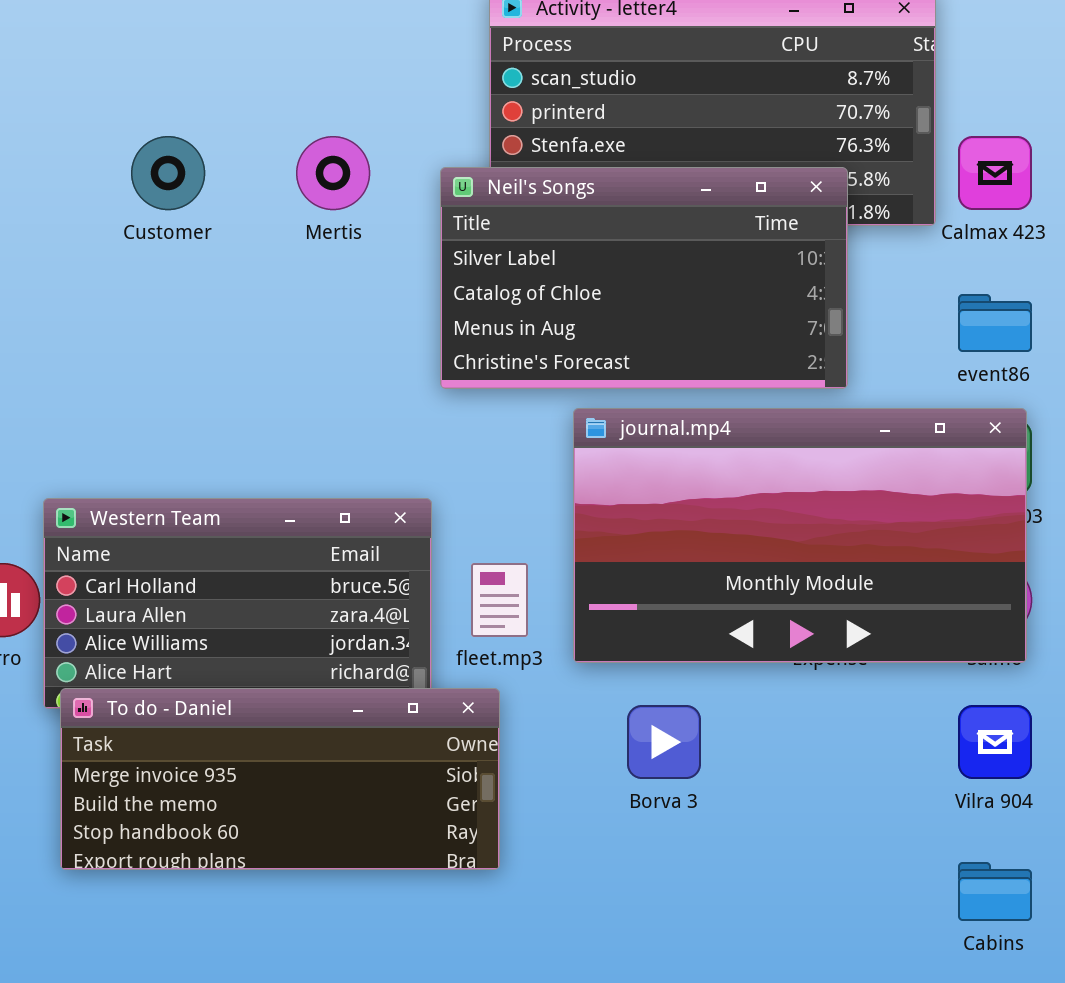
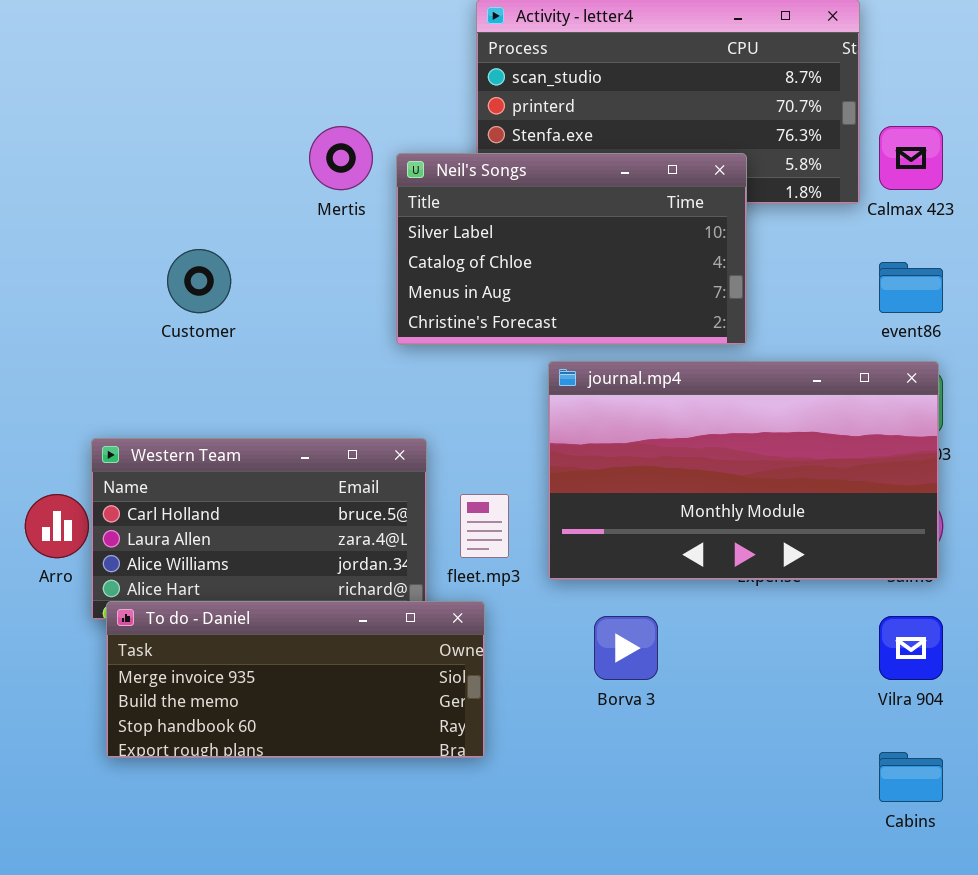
Customer: [131,136,205,210] -> [167,249,231,313], moved
Neil's Songs: [440,167,848,389] -> [396,153,747,345], moved

